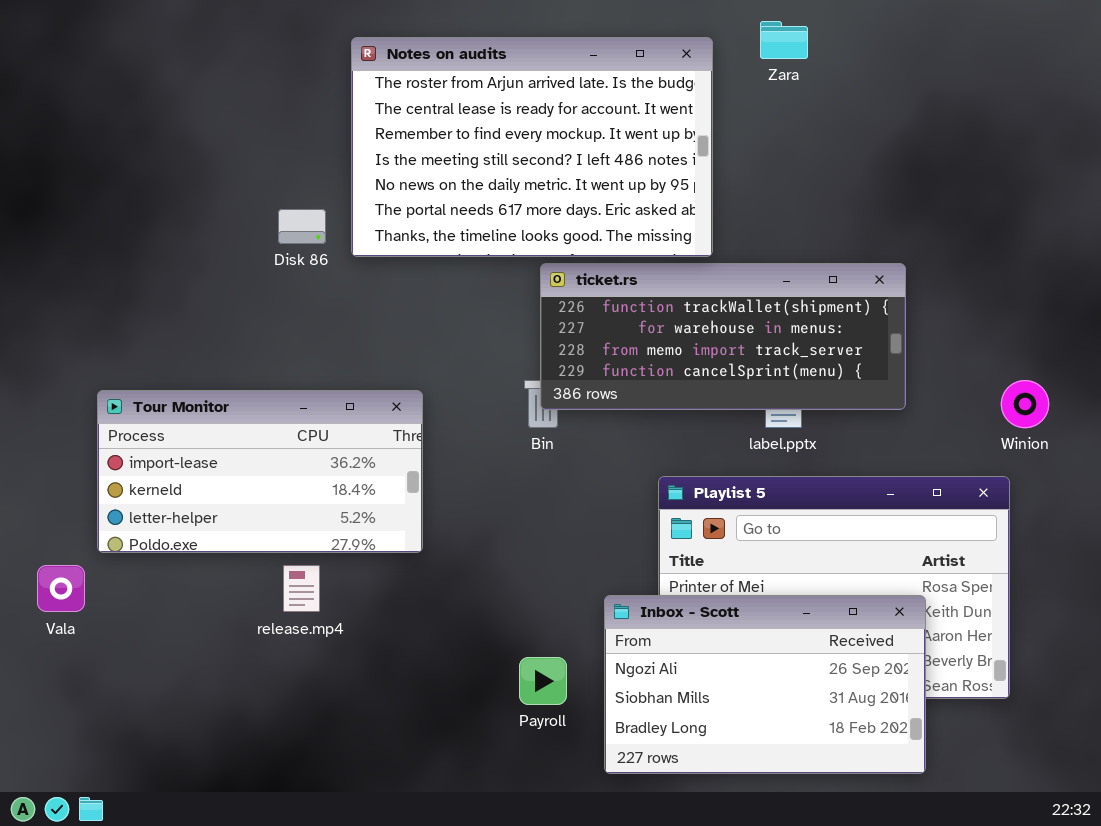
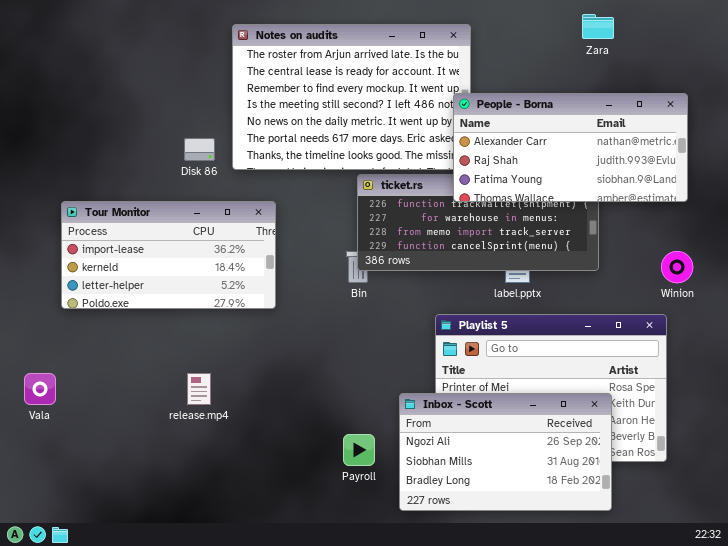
Zara: [760,21,808,59] -> [582,14,614,39], moved
People - Borna: none -> [453,93,688,202], opened
Tour Monitor: [97,390,423,553] -> [61,201,276,309], moved

